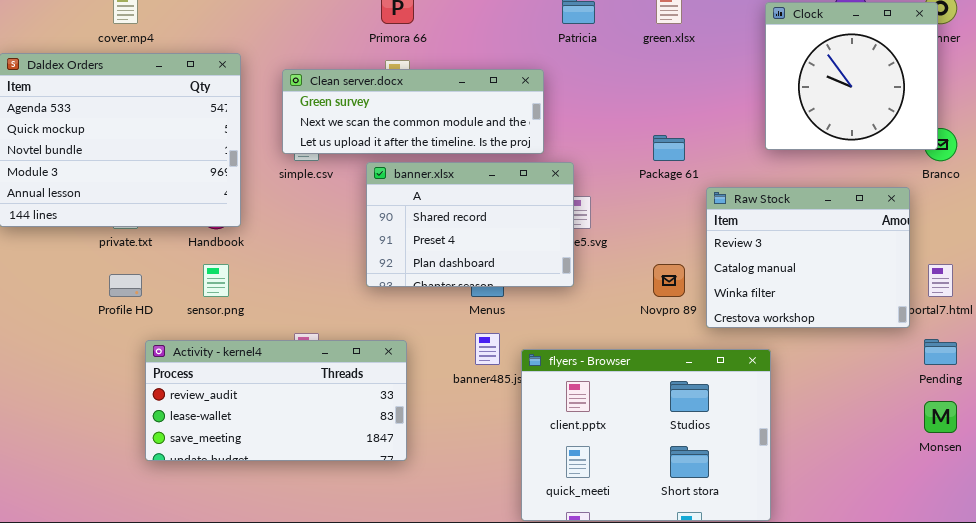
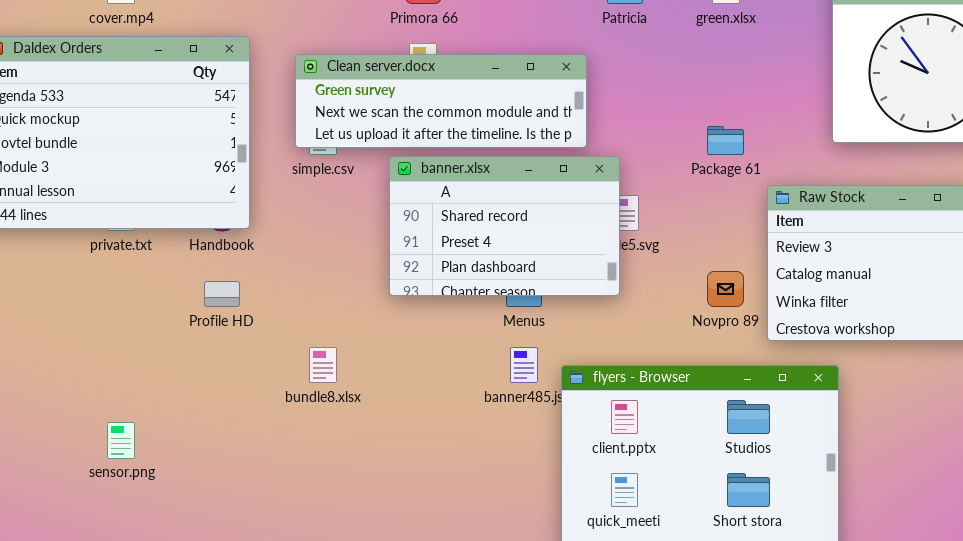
sensor.png: [203,264,229,297] -> [107,422,135,459], moved
Profile HD: [109,274,142,297] -> [204,281,240,307], moved
Activity - kernel4: [145,340,407,461] -> none, closed

